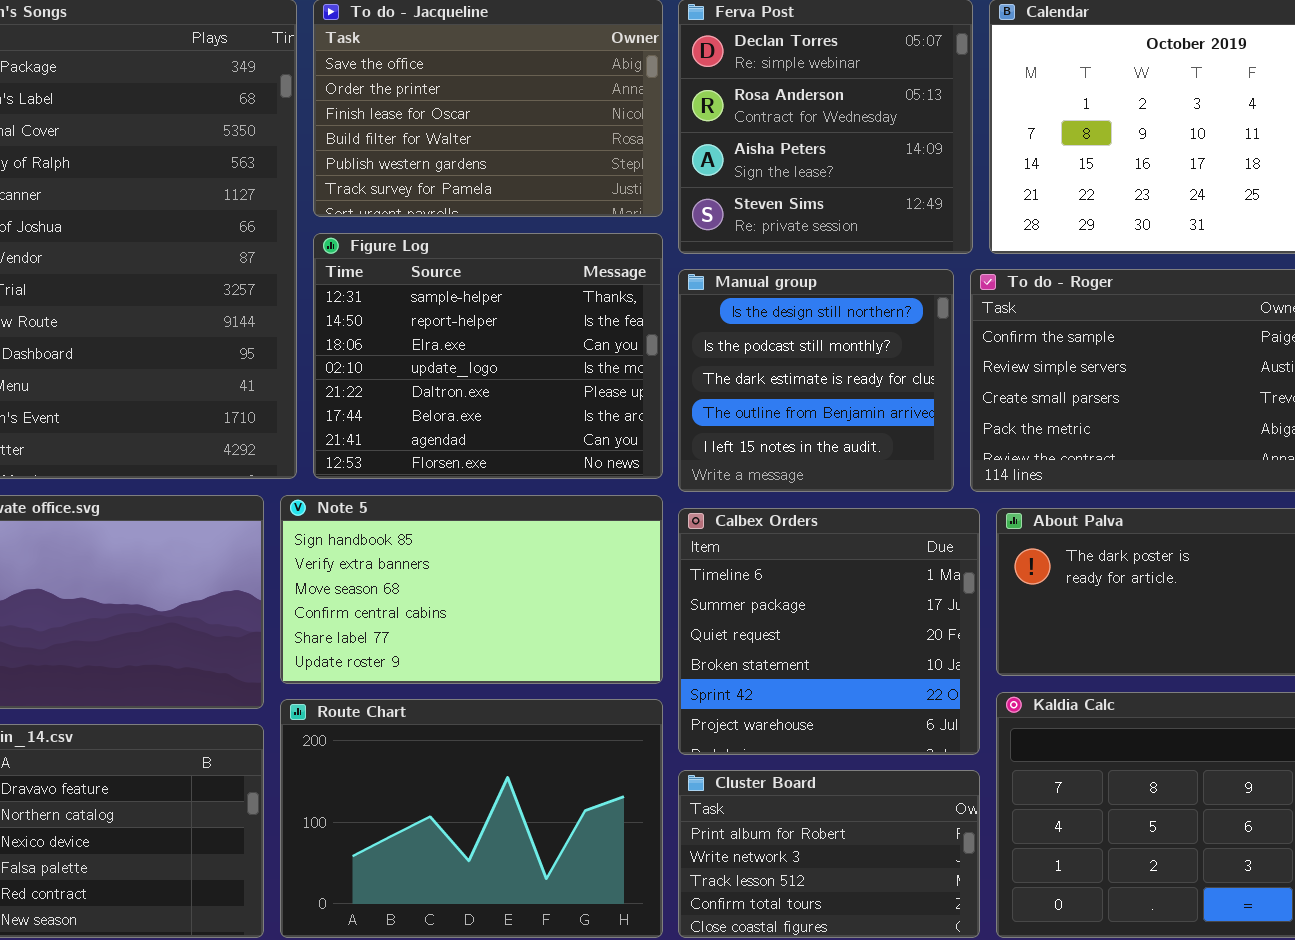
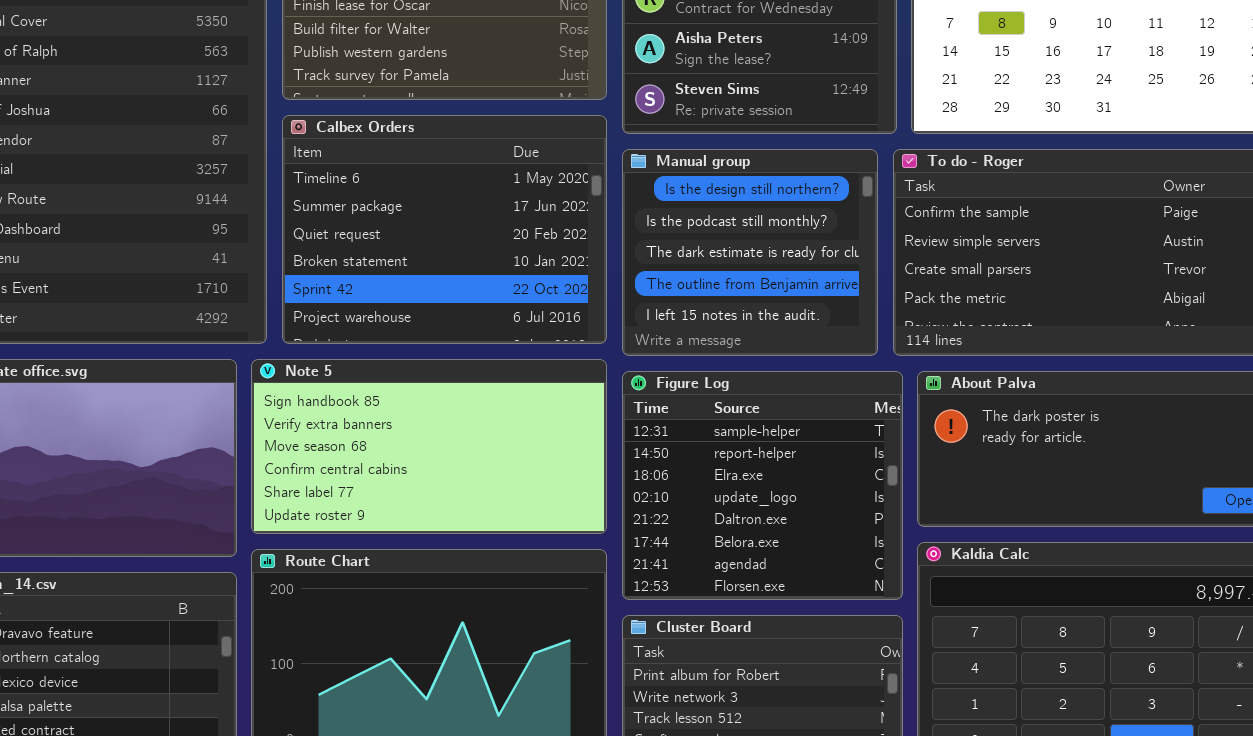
Figure Log: [313,233,663,479] -> [622,371,903,600], moved, resized
Calbex Orders: [678,508,980,755] -> [282,115,607,344], moved, resized

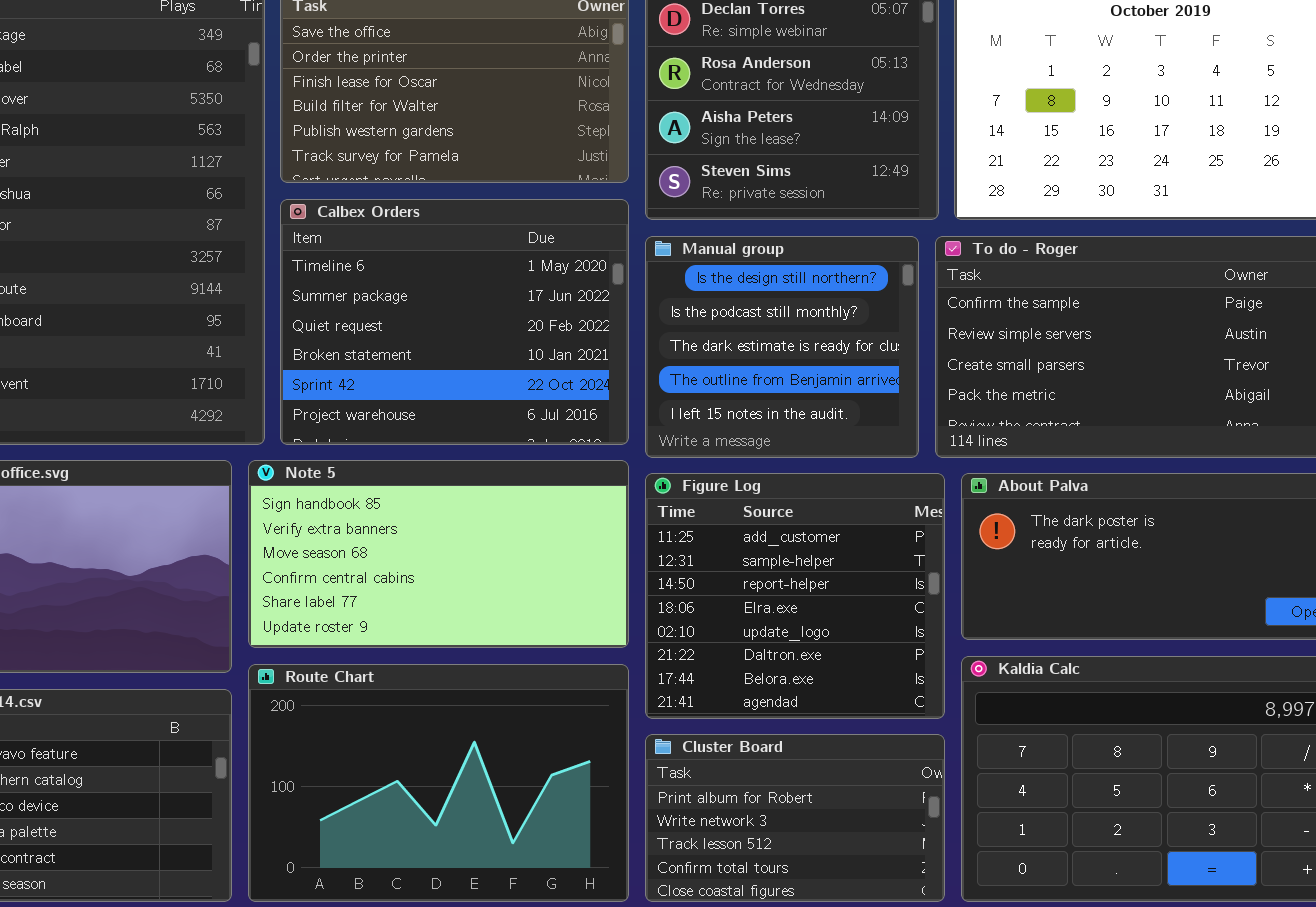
Figure Log: [622,371,903,600] -> [645,473,945,719], scrolled up 1 row

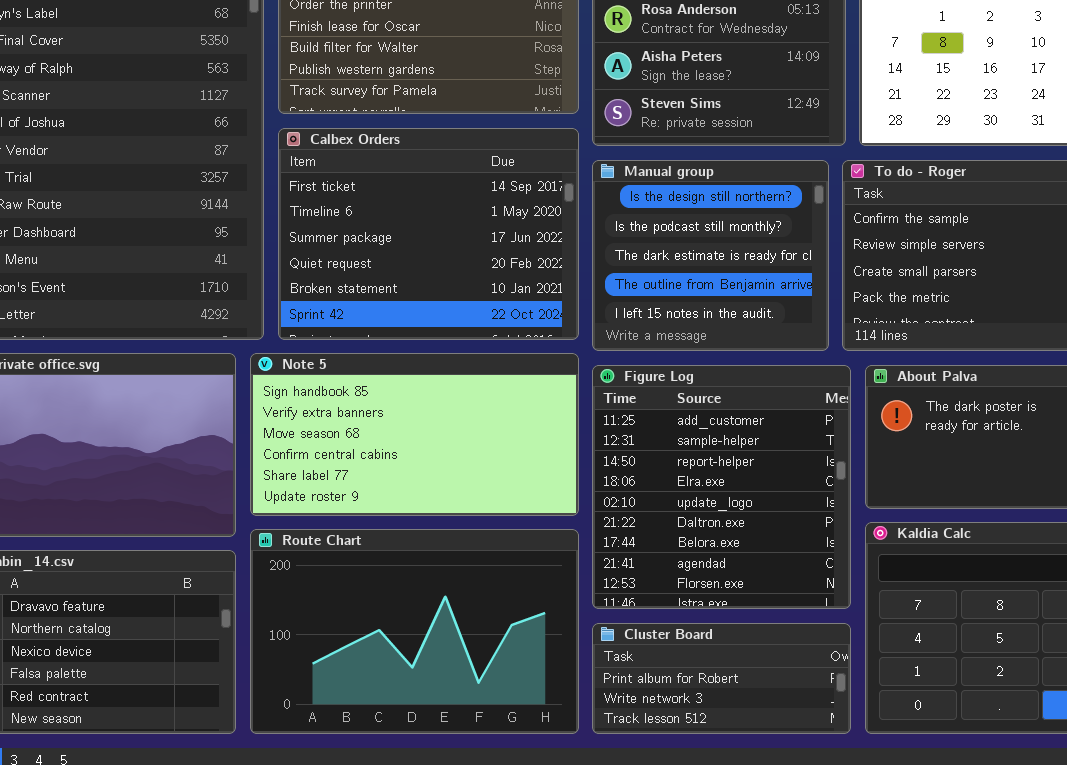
Calbex Orders: [280,199,629,445] -> [278,128,579,340], scrolled up 1 row
Figure Log: [645,473,945,719] -> [592,365,851,609], resized
Cluster Board: [645,734,945,902] -> [592,623,851,734], resized

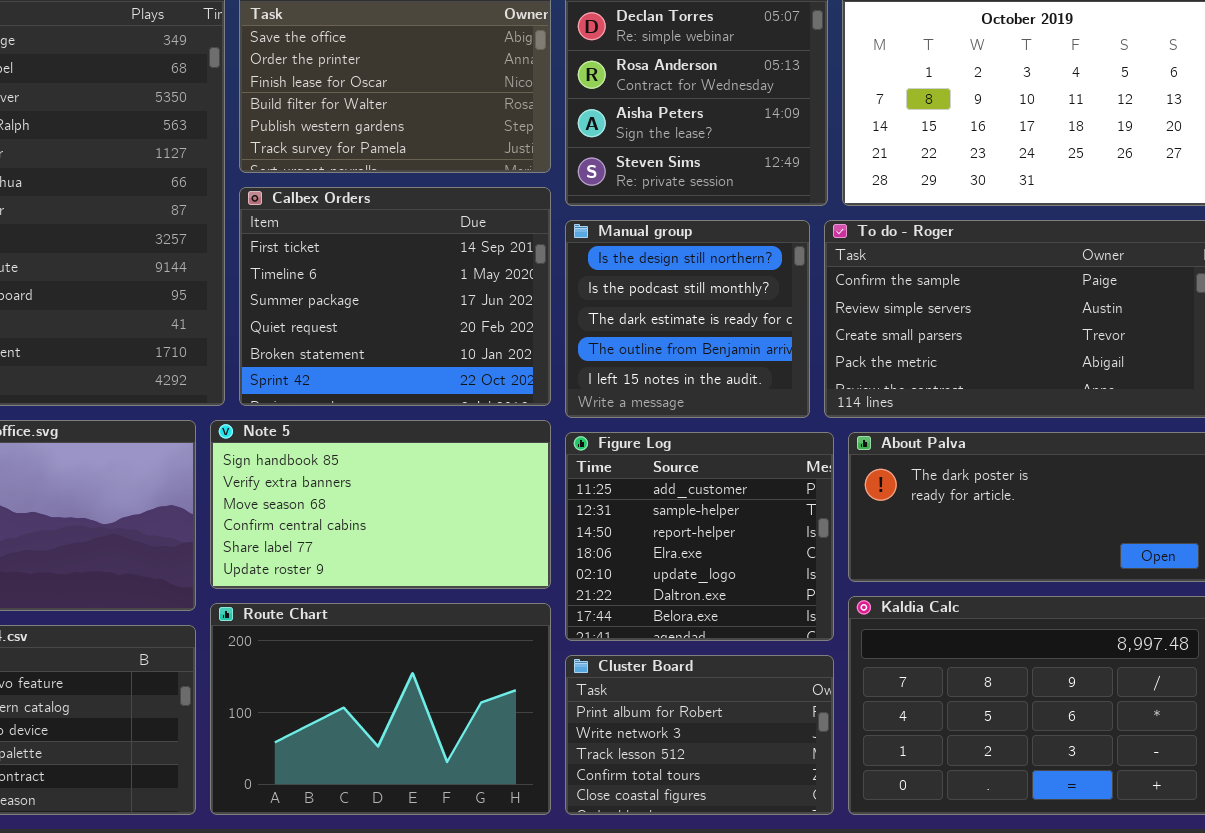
Figure Log: [592,365,851,609] -> [565,432,834,641], resized
Cluster Board: [592,623,851,734] -> [565,655,834,815], resized

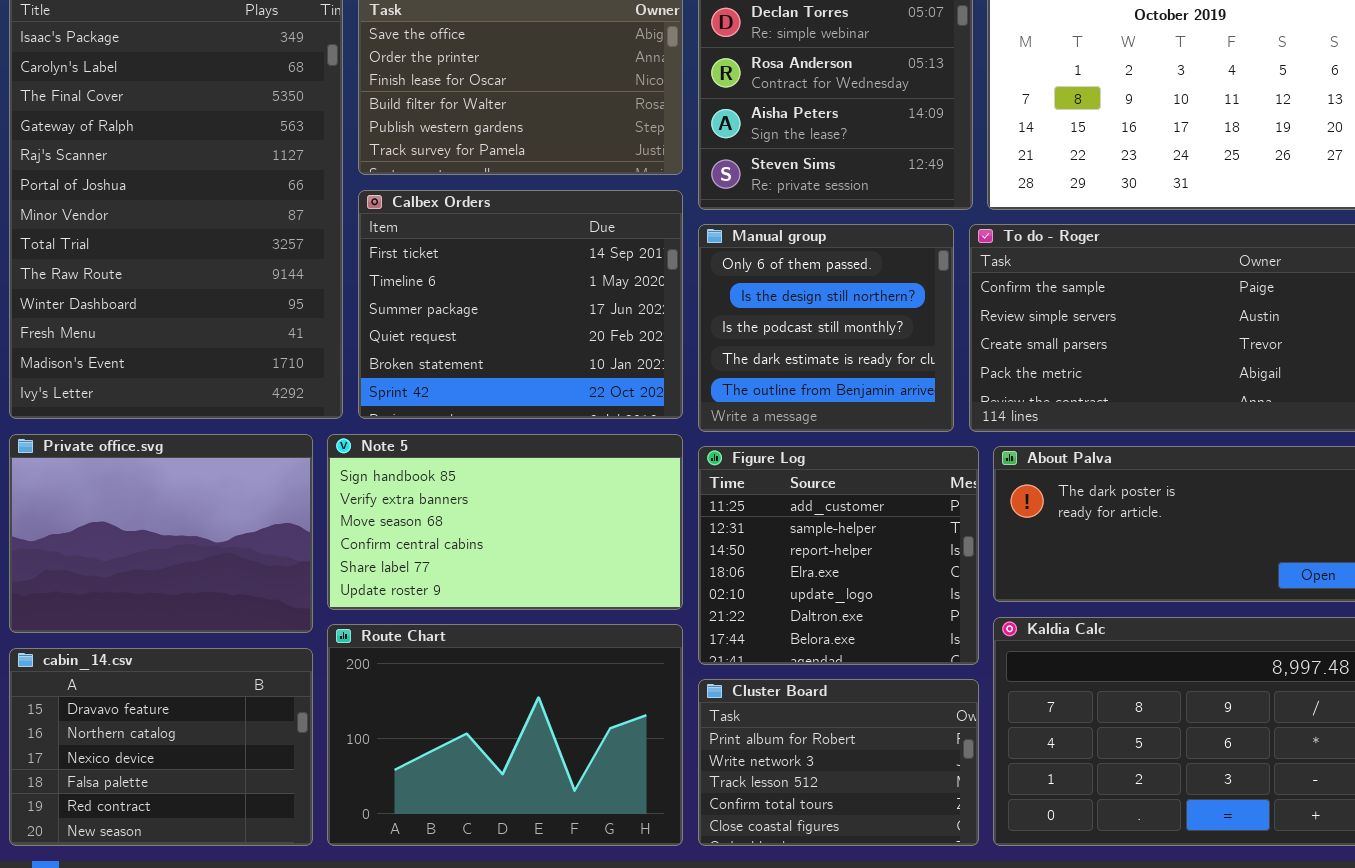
Manual group: [565,220,810,418] -> [698,224,954,432], scrolled up 1 row

